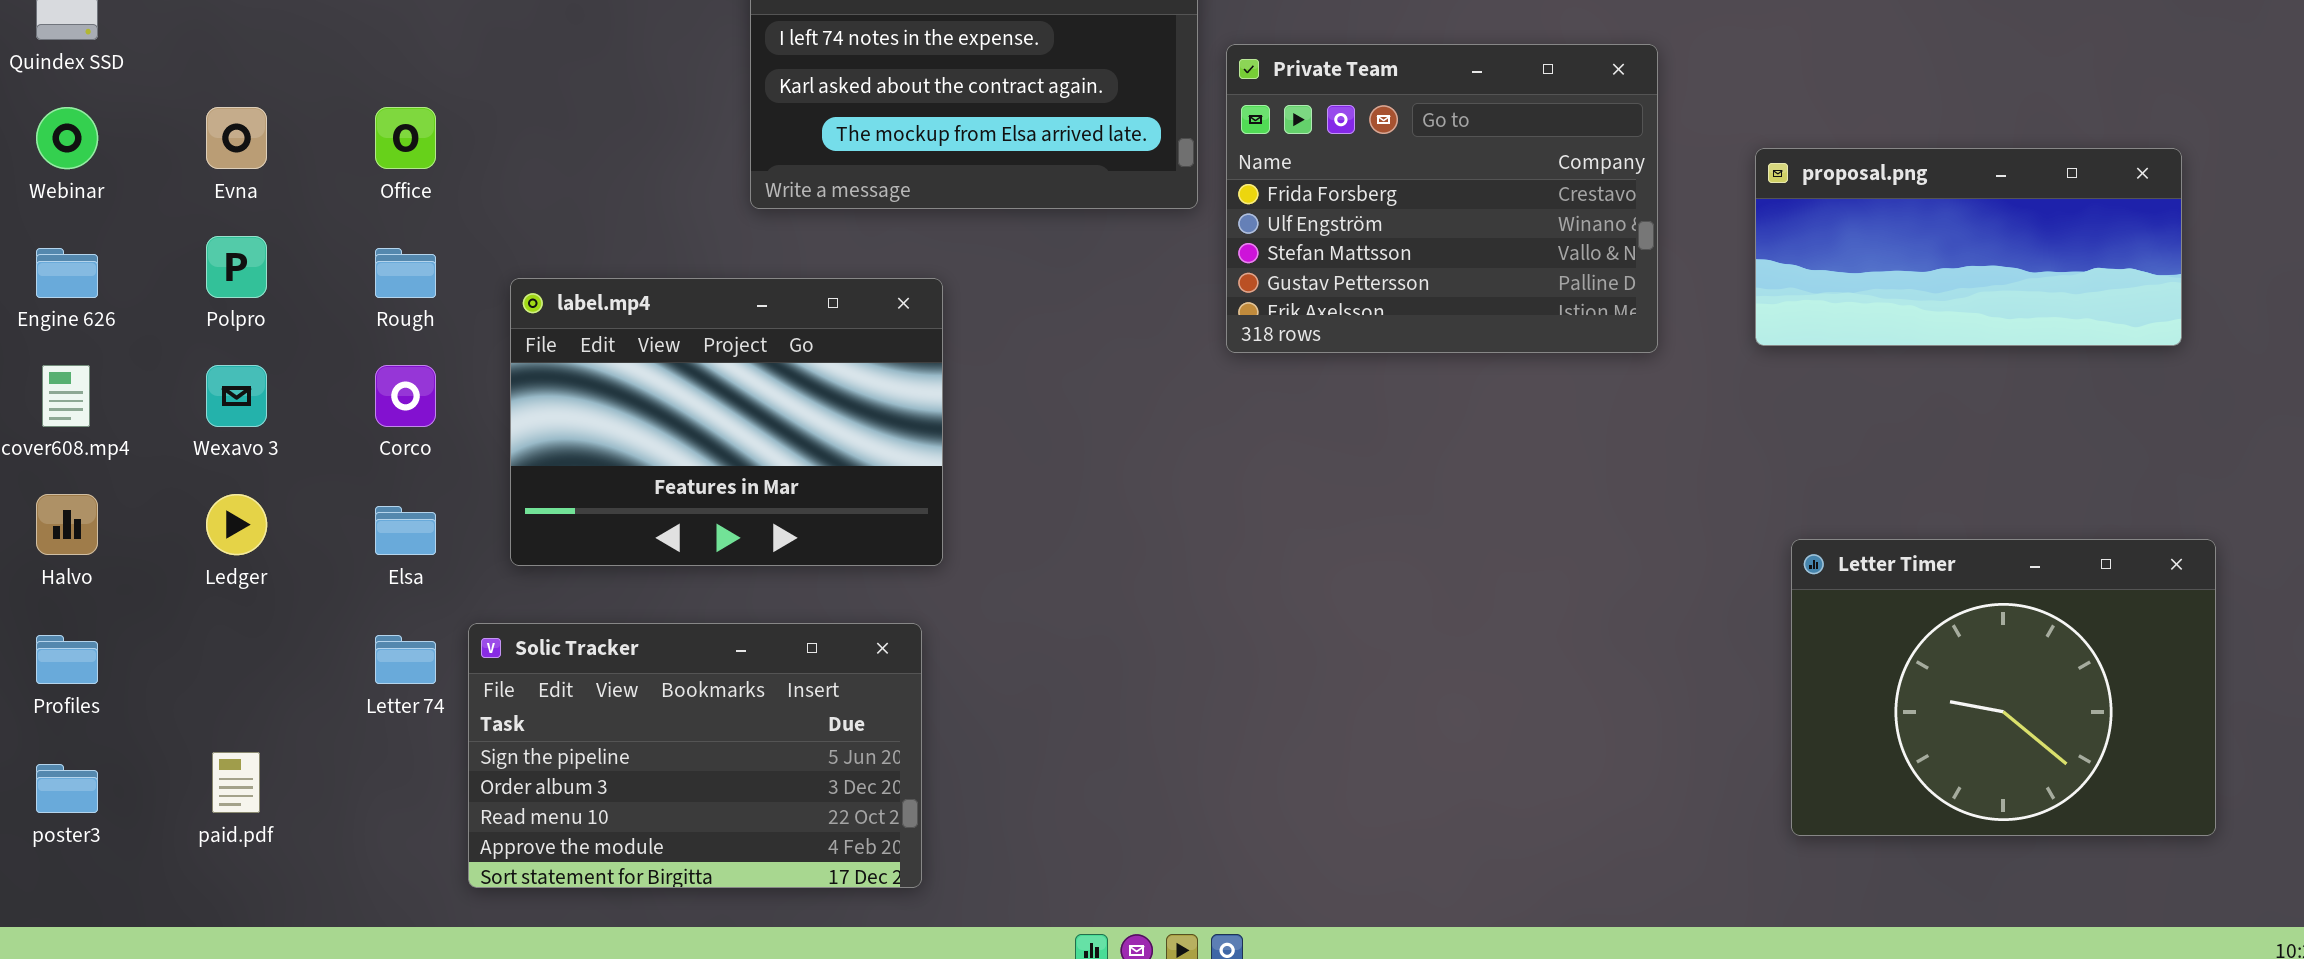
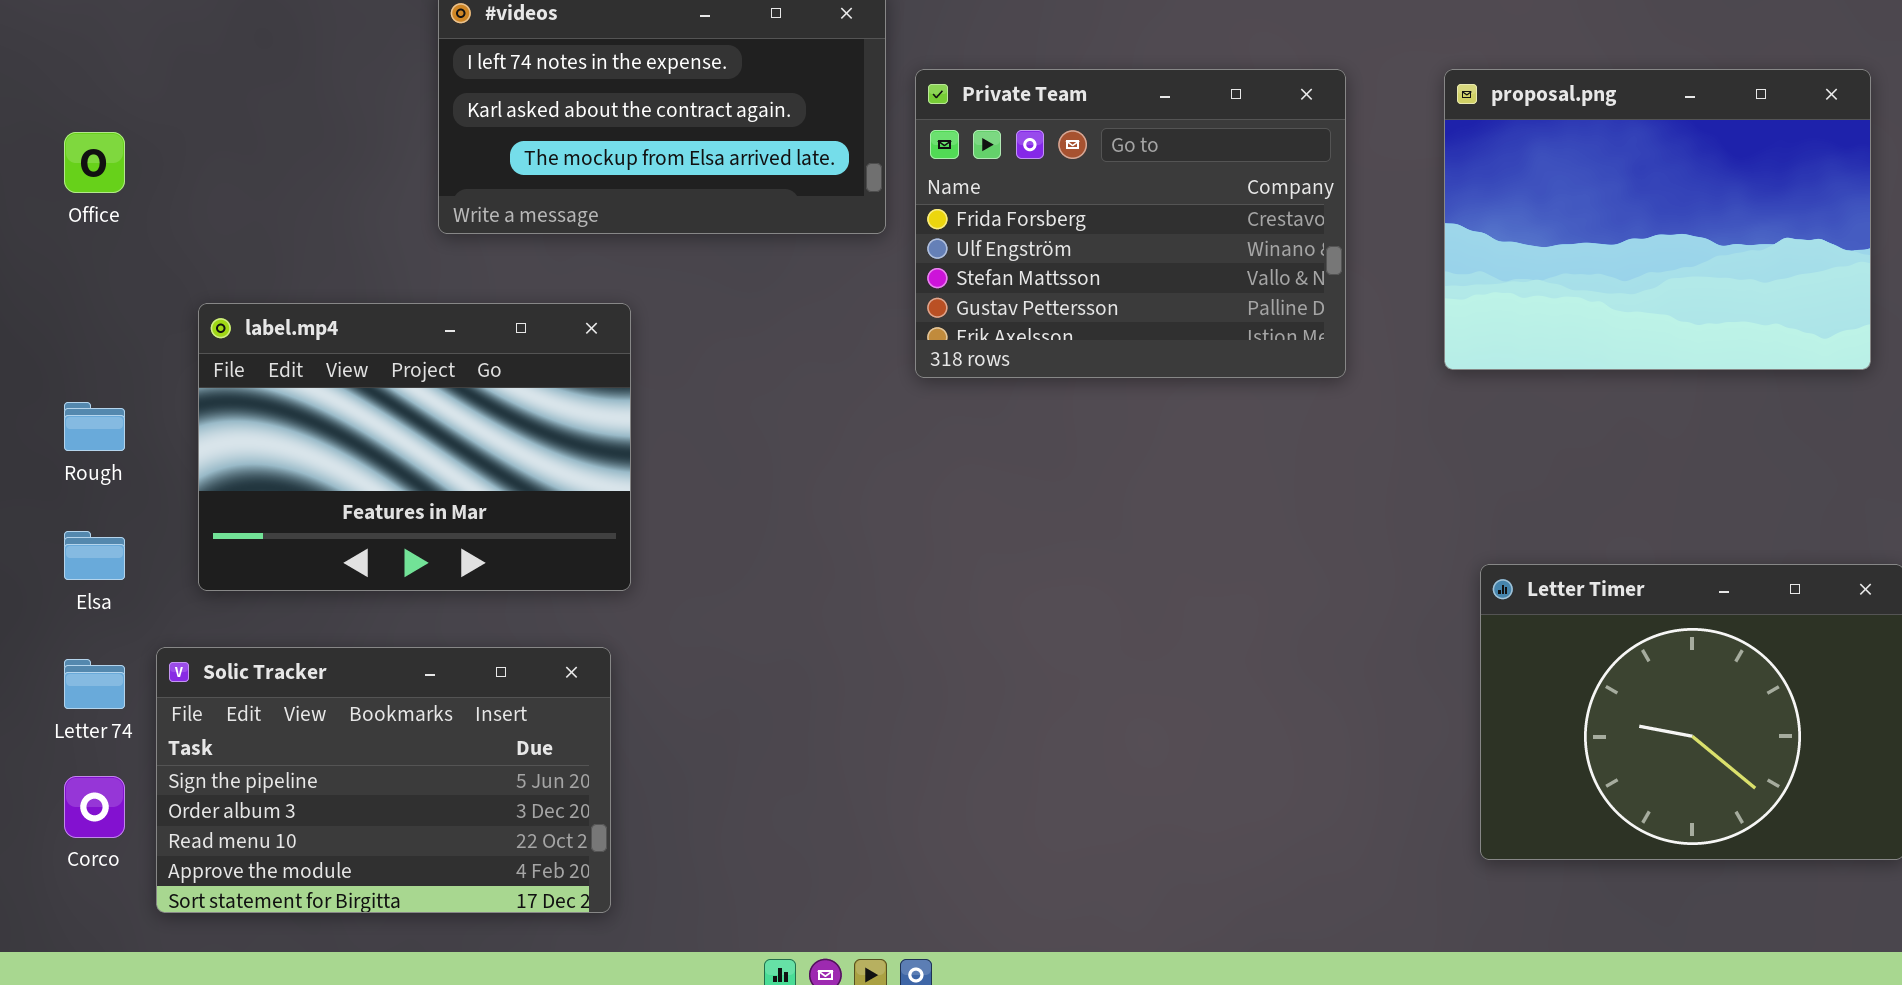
proposal.png: [1755,148,2182,346] -> [1444,69,1871,370], resized
Rough: [375,248,436,298] -> [64,402,125,451], moved
Corco: [375,365,436,427] -> [64,776,125,838], moved

